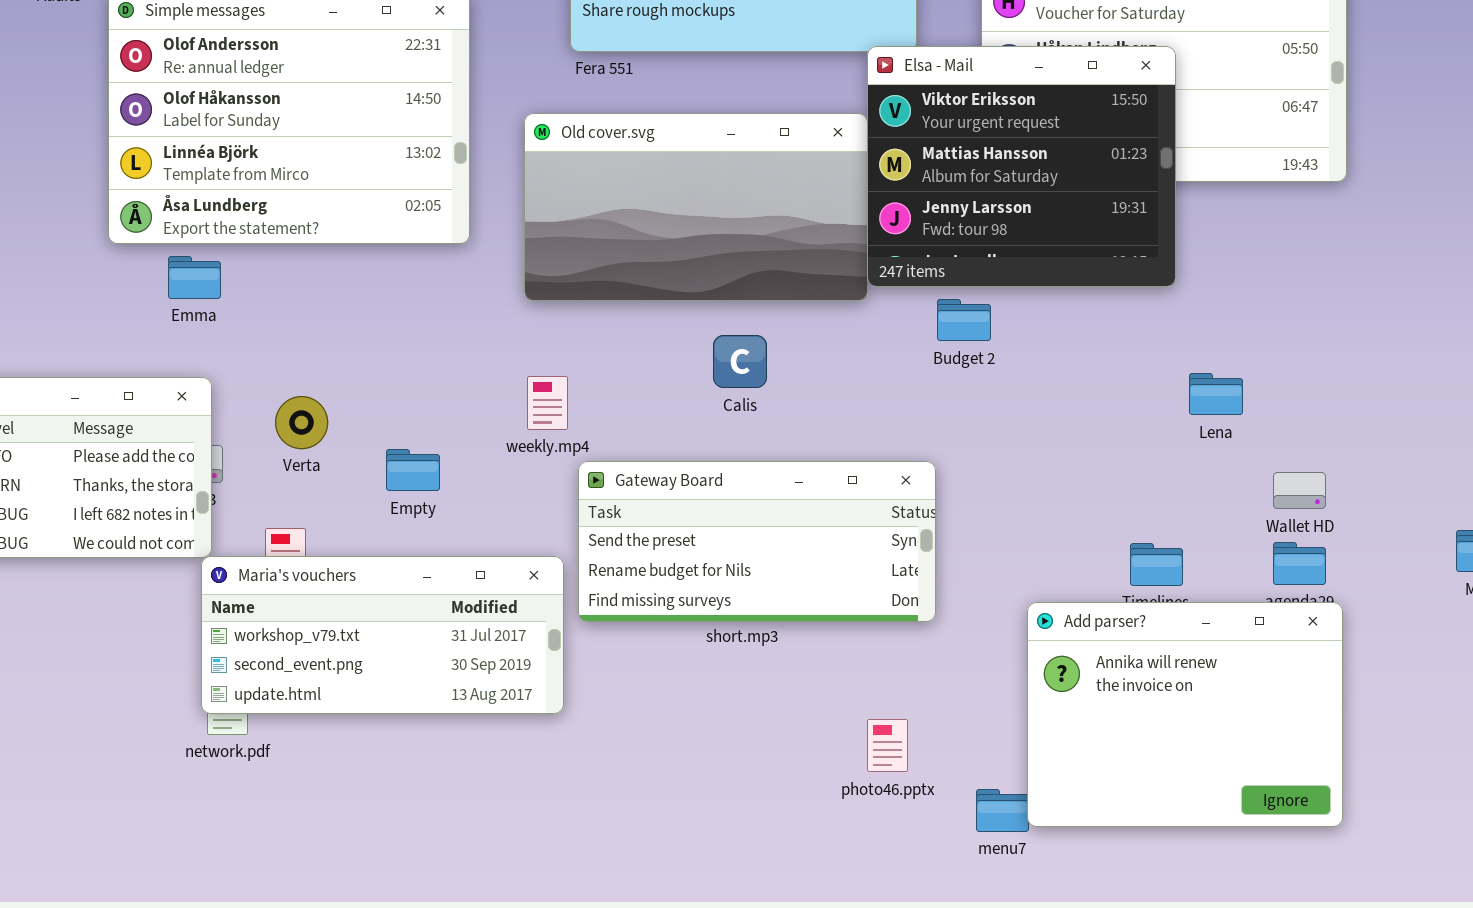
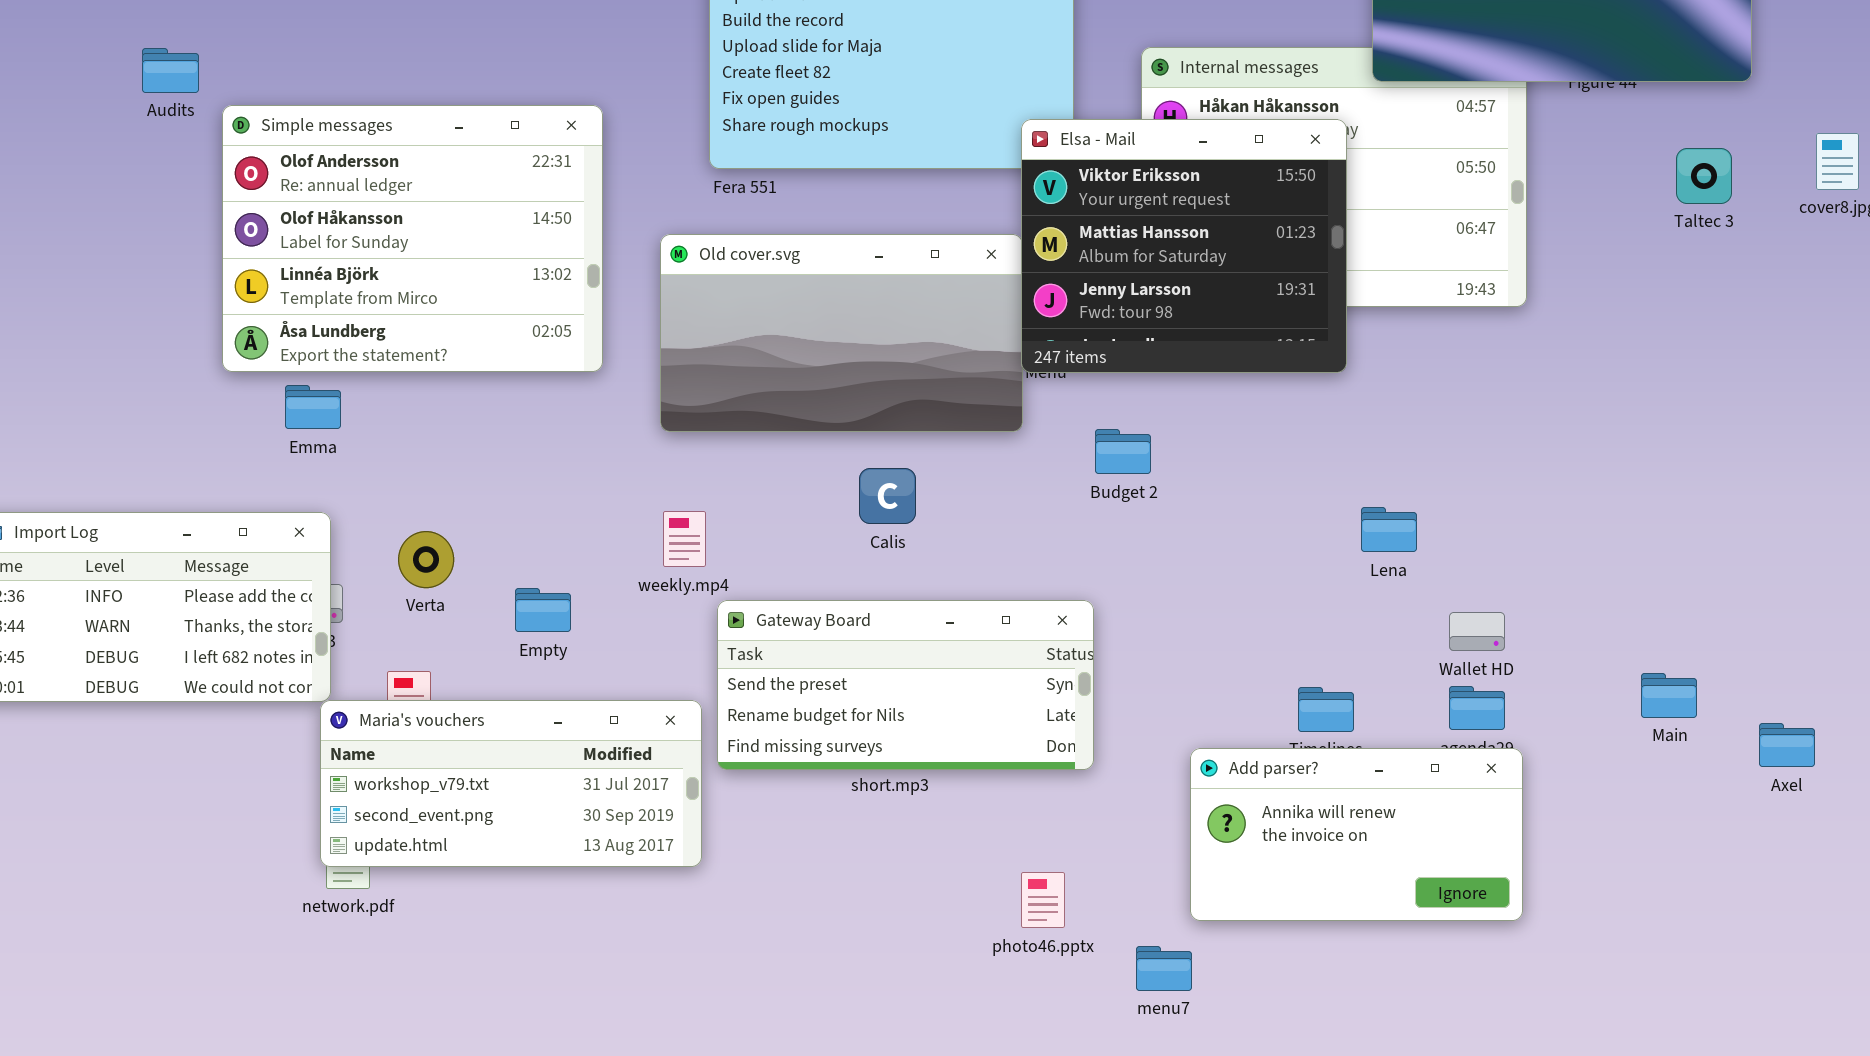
Elsa - Mail: [867,46,1176,287] -> [1021,119,1347,373], moved
Add parser?: [1027,602,1343,827] -> [1190,748,1523,921], resized

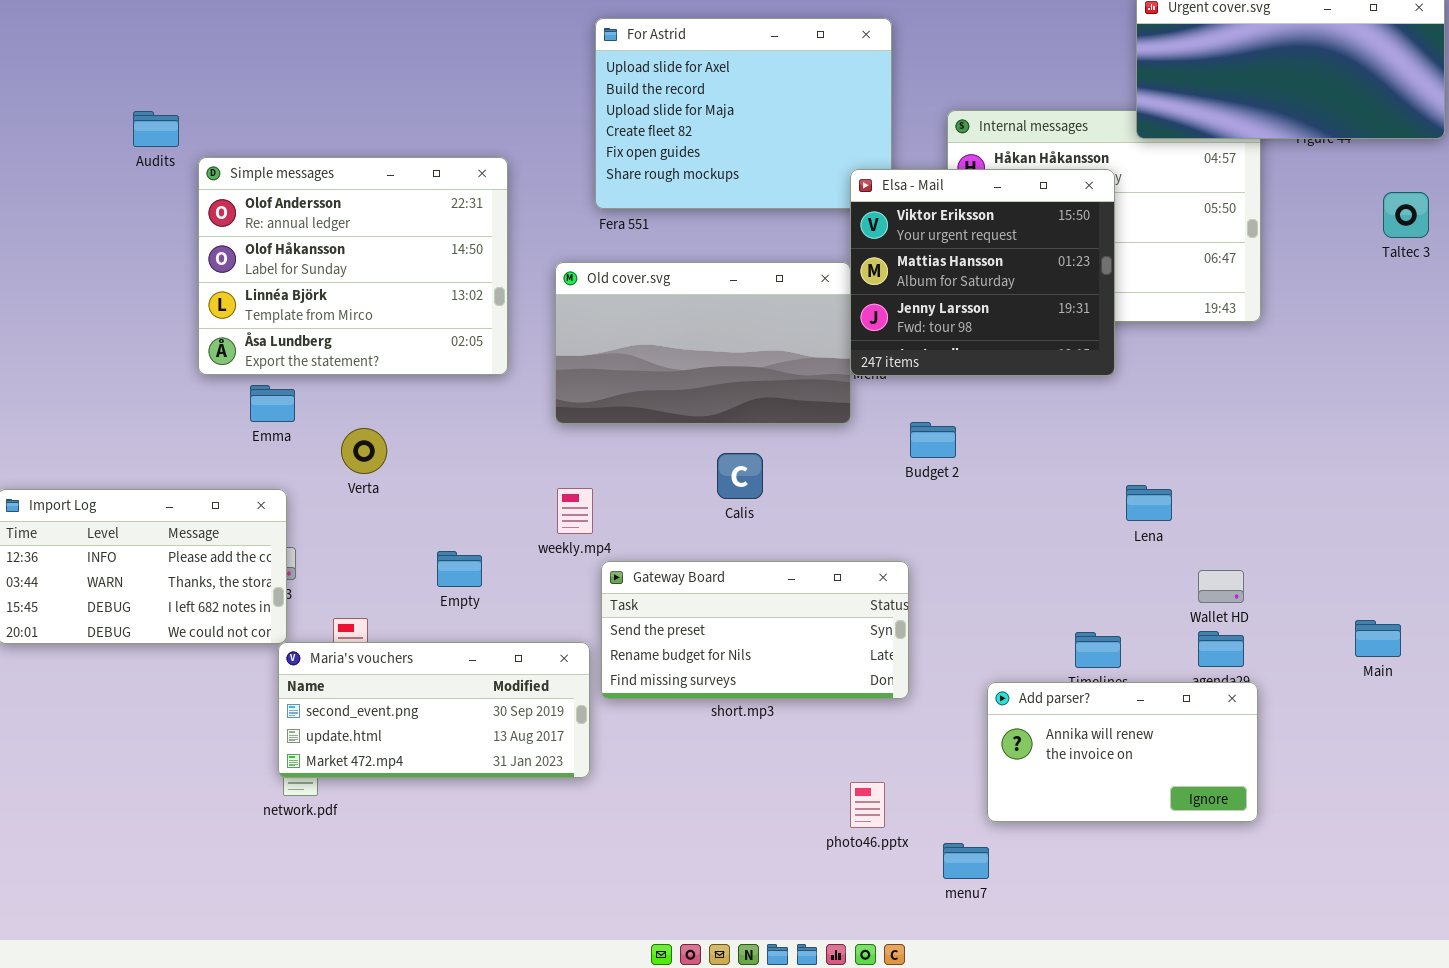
Verta: [398,531,454,588] -> [341,428,387,474], moved
Maria's vouchers: [320,700,702,867] -> [278,642,590,778], scrolled down 1 row

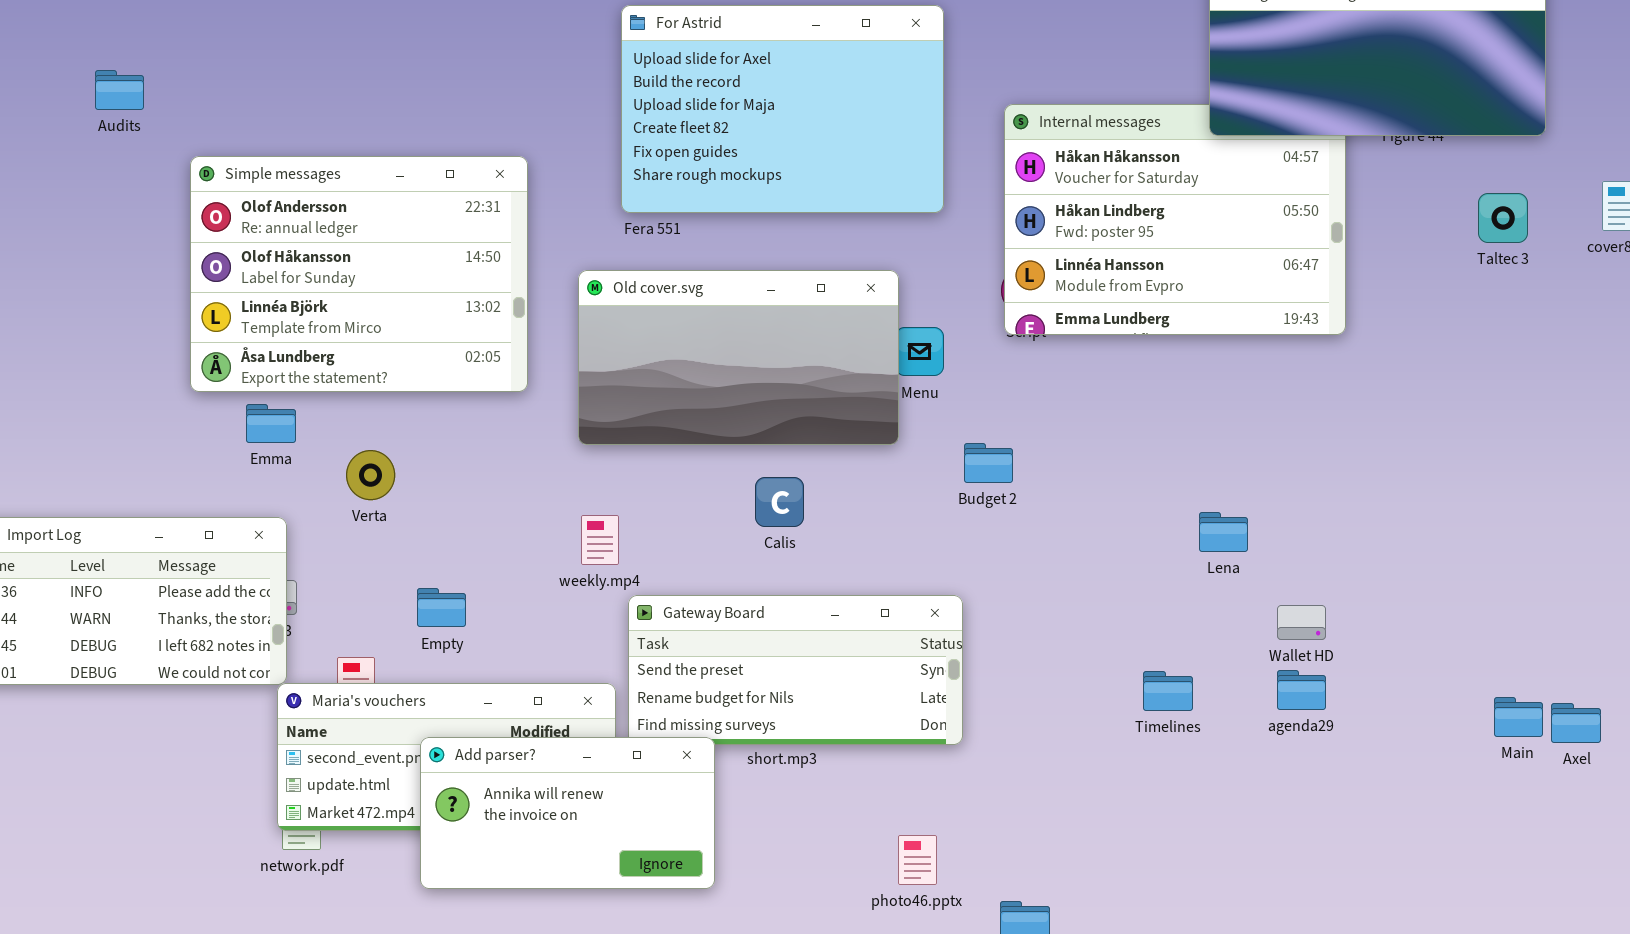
Audits: [133,111,179,147] -> [95,70,144,110], moved
Elsa - Mail: [850,169,1115,376] -> none, closed
Empty: [437,551,482,587] -> [417,588,466,627], moved
Main: [1355,620,1401,657] -> [1494,697,1543,737], moved
Add parser?: [987,682,1258,822] -> [420,737,715,889], moved

